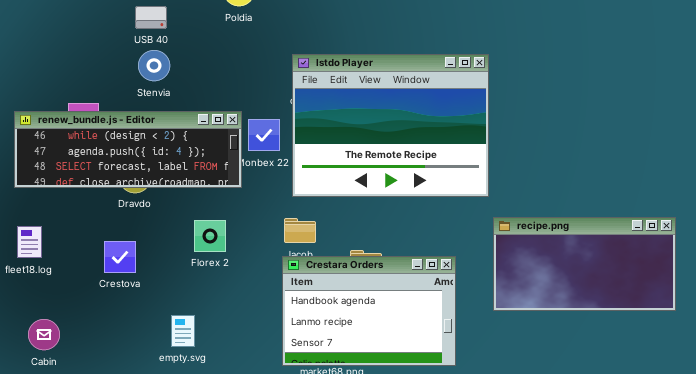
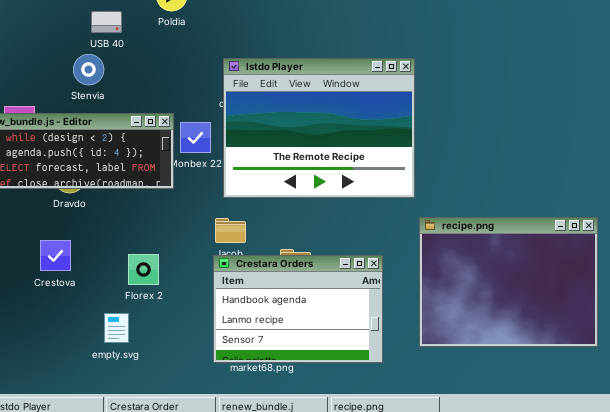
USB 40: [135,6,167,29] -> [91,11,122,33], moved
recipe.png: [493,217,676,311] -> [419,217,598,347], resized
Florex 2: [194,220,226,252] -> [128,254,159,285], moved

